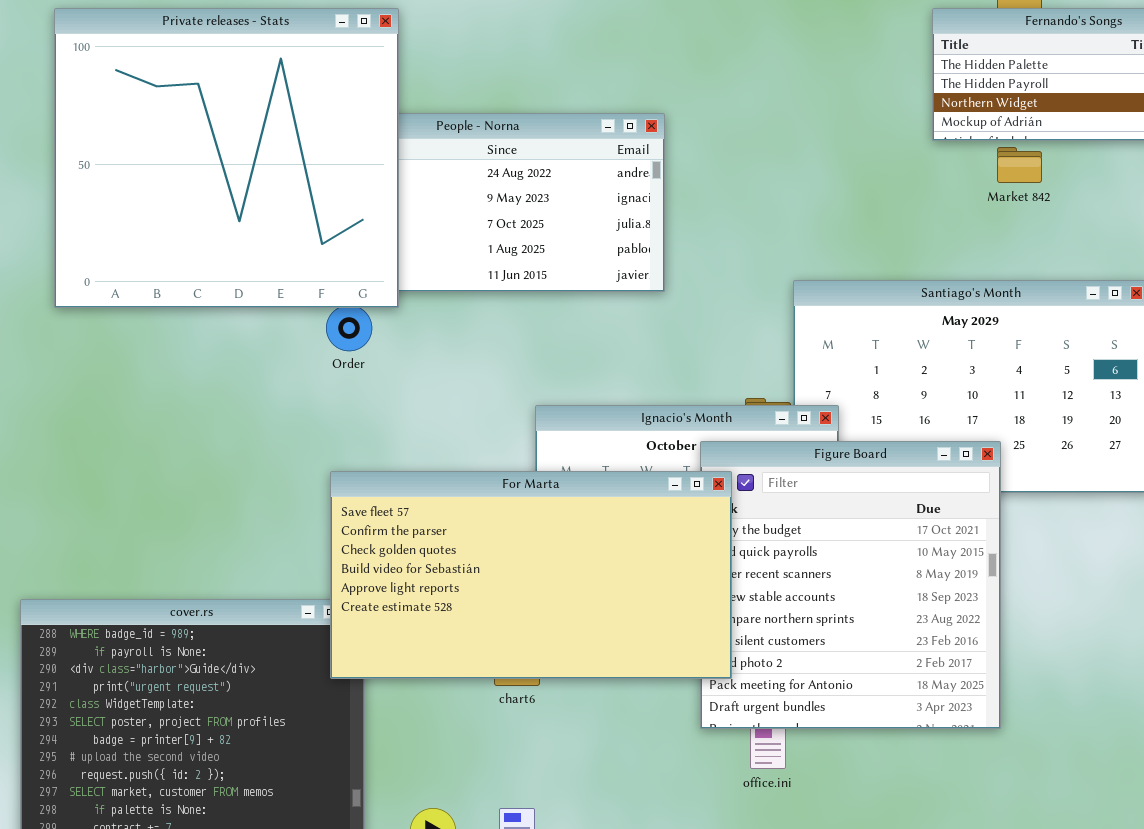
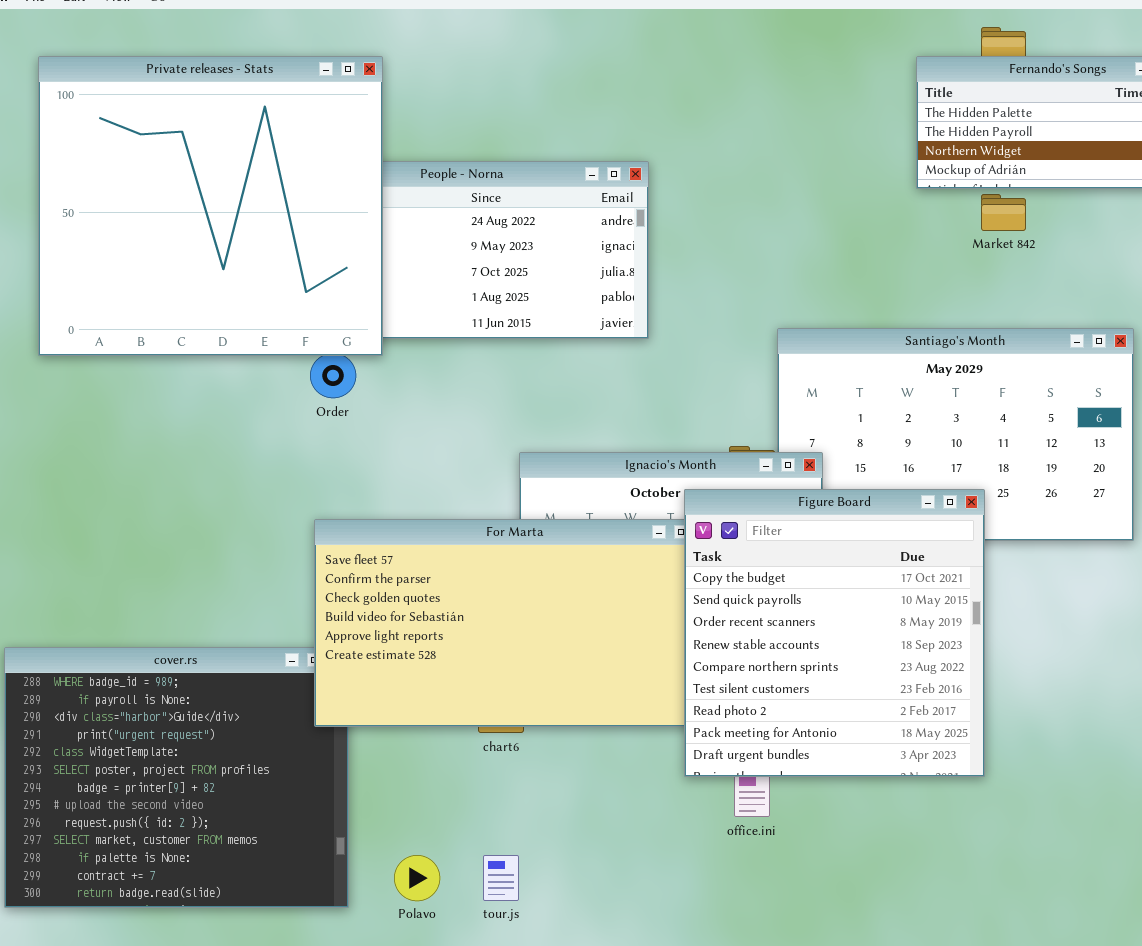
Figure Board: [700,441,1001,729] -> [684,489,985,777], raised

